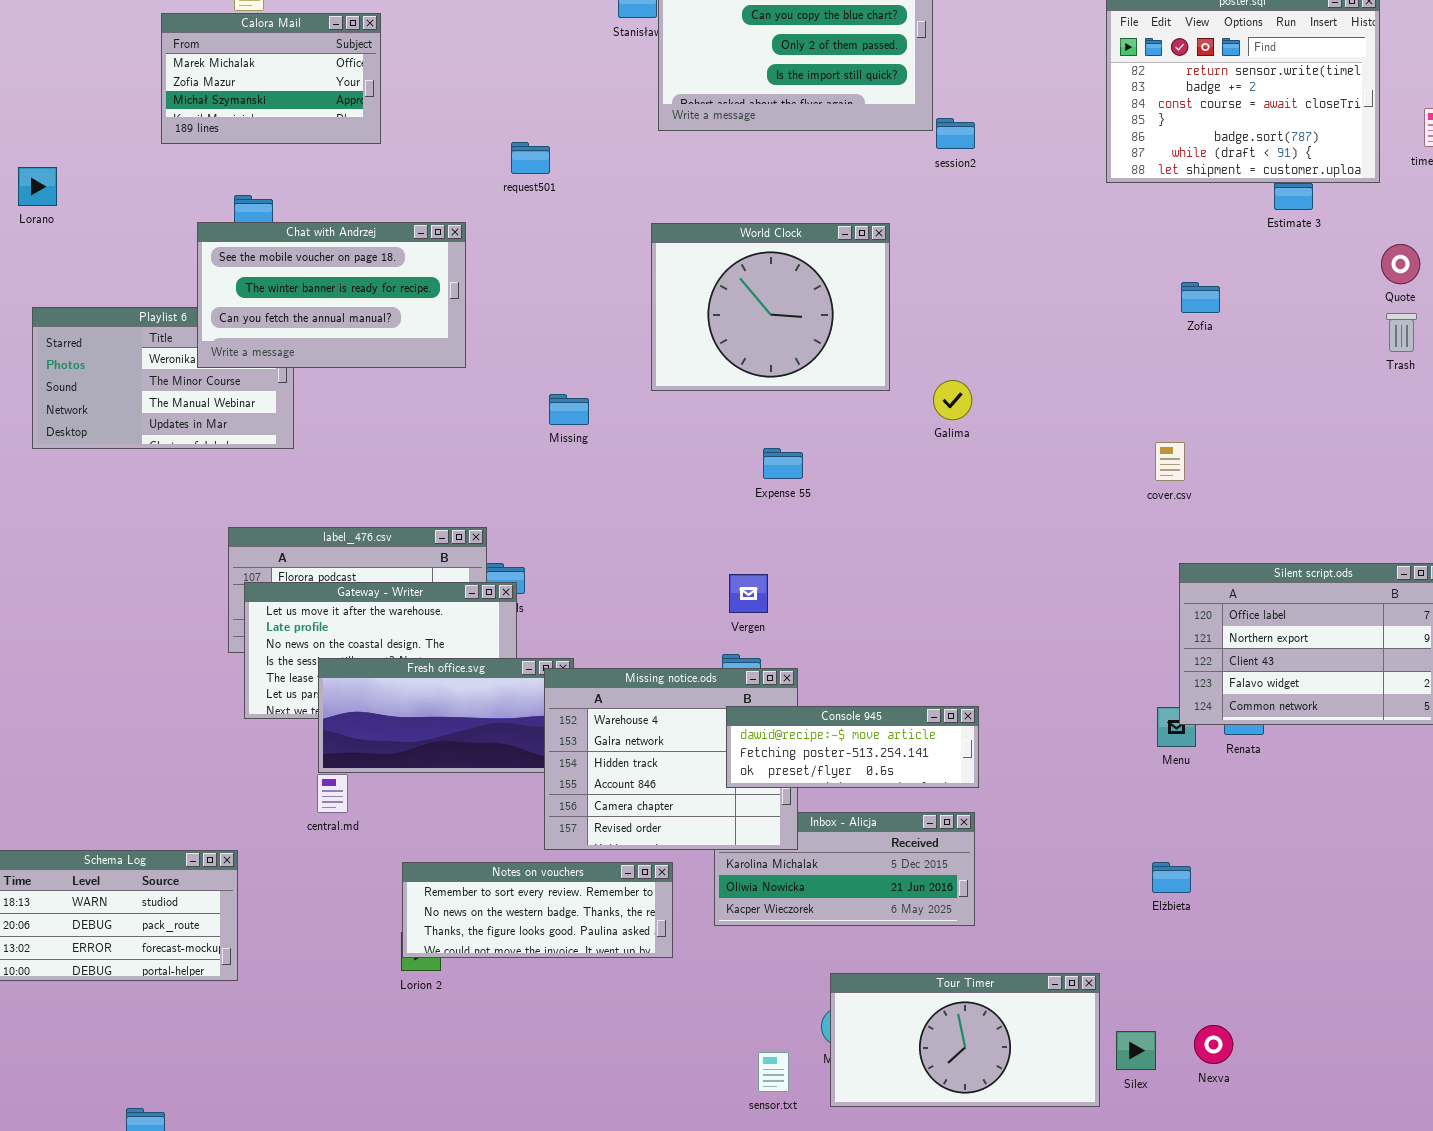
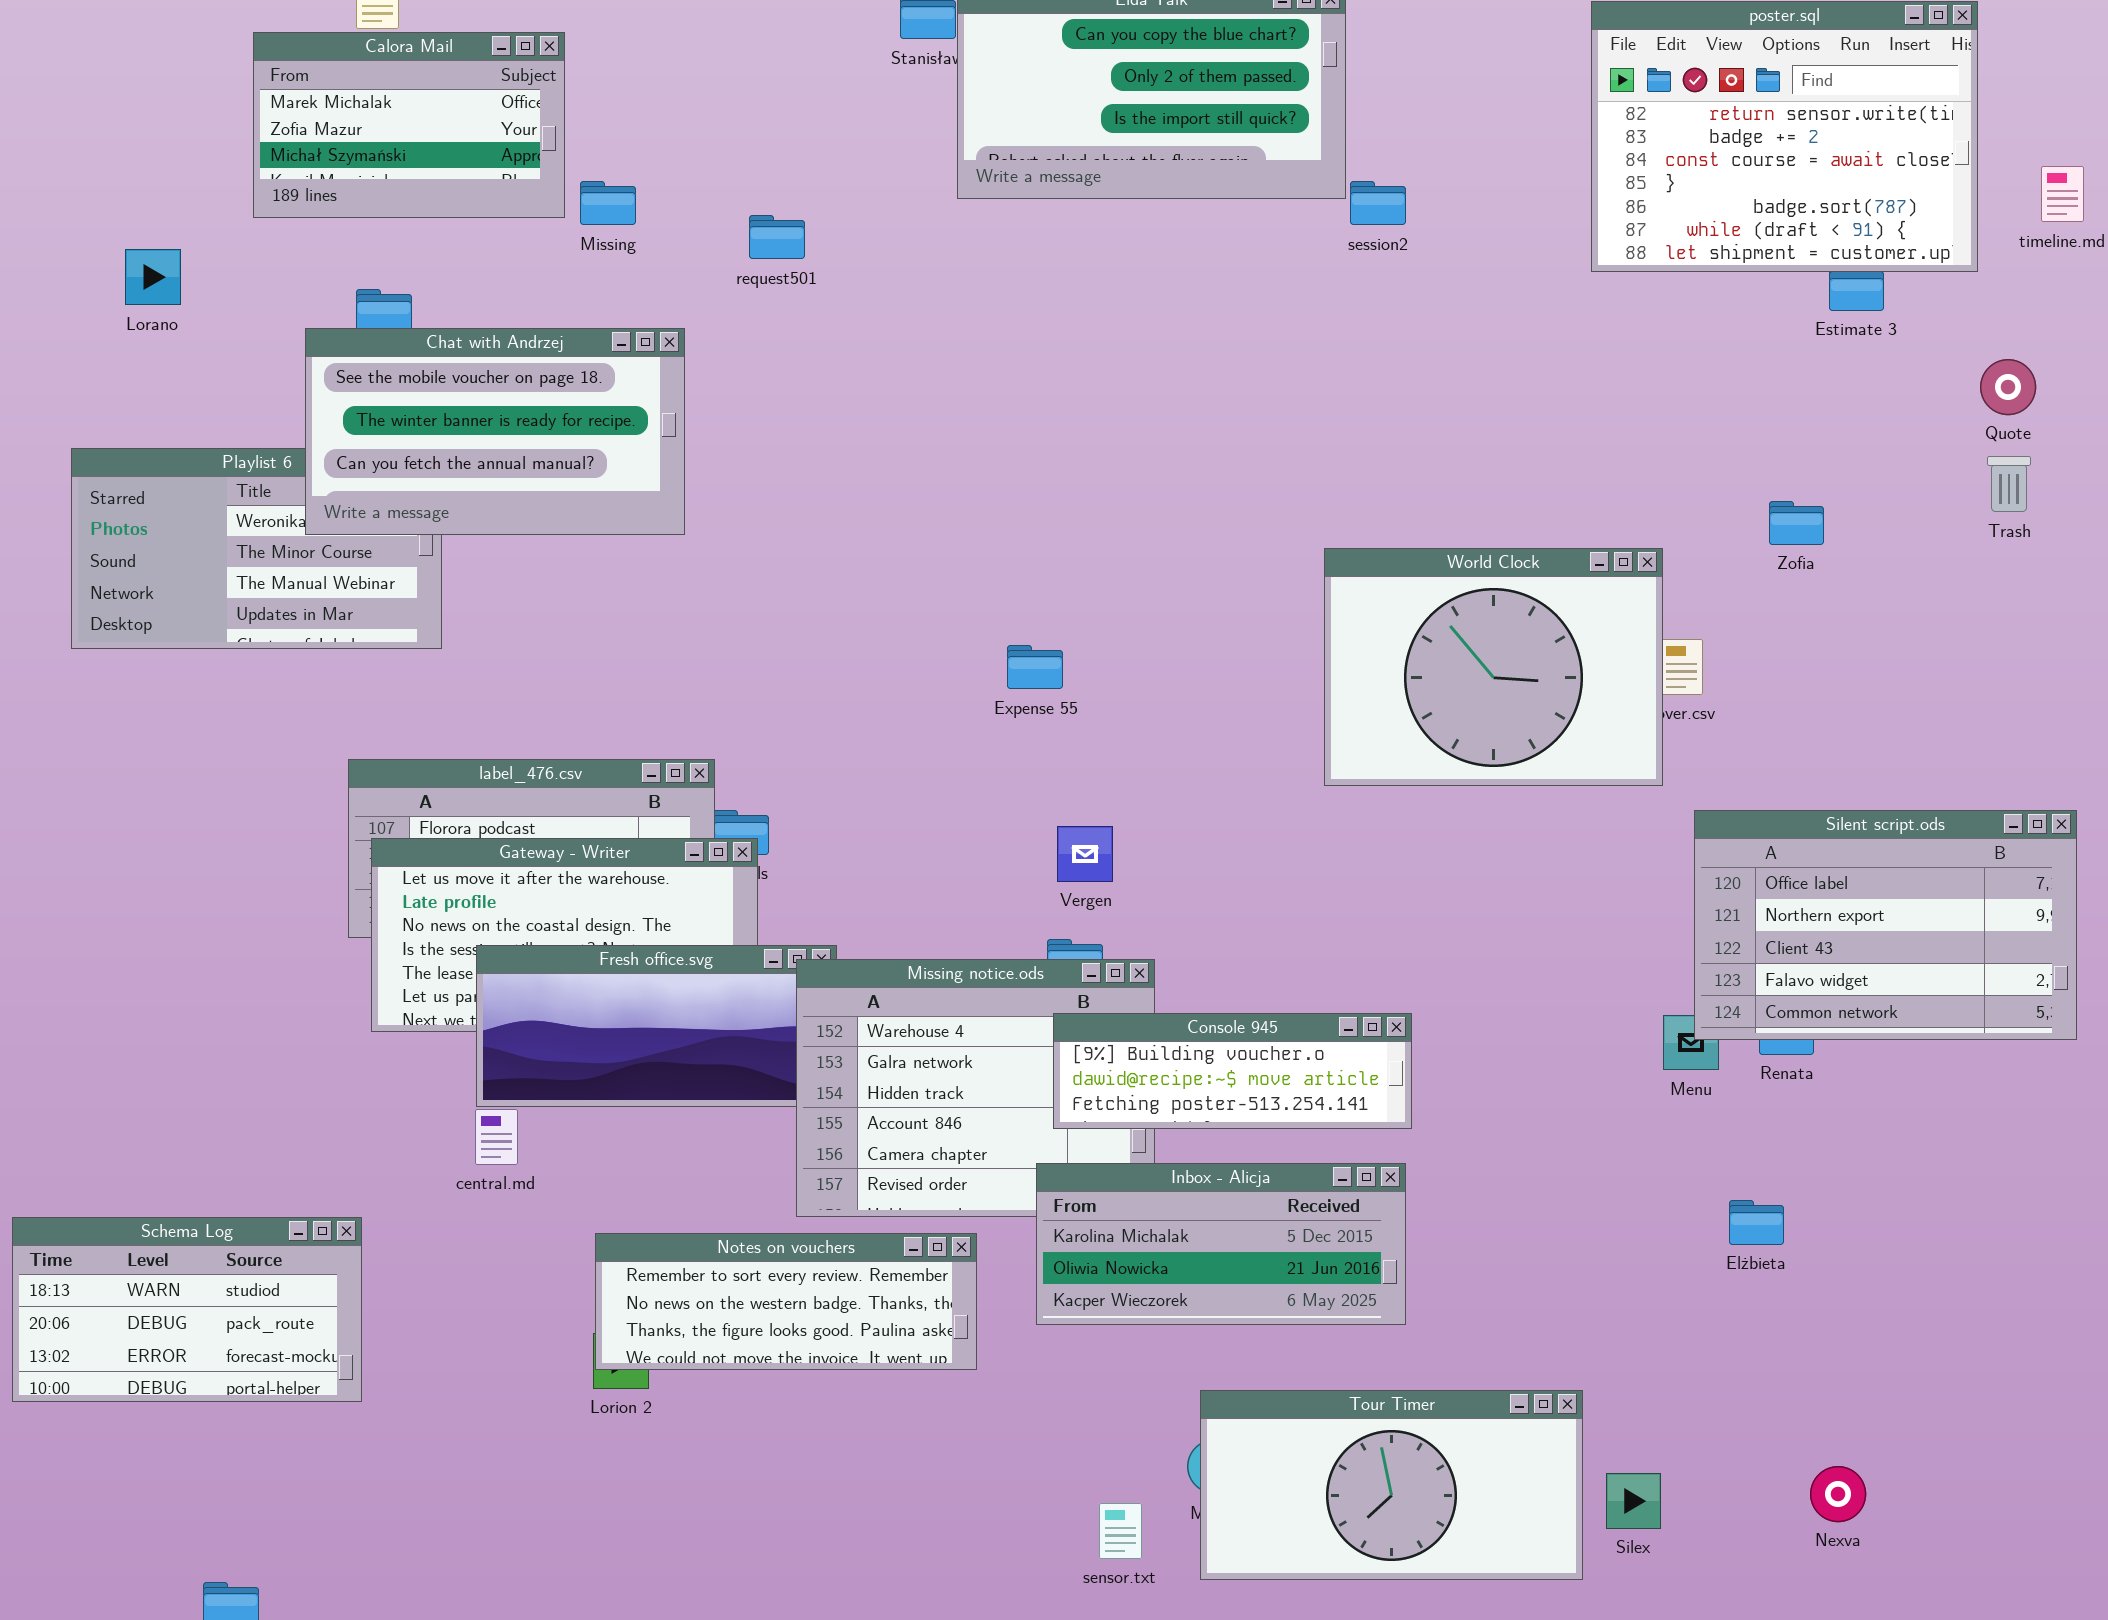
Lorano: [18,167,57,206] -> [125,249,181,305], moved
World Clock: [651,223,890,391] -> [1324,548,1663,786], moved
Zofia: [1181,282,1220,313] -> [1769,501,1824,545], moved
Missing: [549,394,589,425] -> [580,181,636,225], moved
Expense 55: [763,448,803,479] -> [1007,645,1063,689], moved
Console 945: [726,706,979,788] -> [1053,1013,1412,1129], scrolled up 1 row
Inbox - Alicja: [714,812,975,926] -> [1036,1163,1406,1325], raised
Elżbieta: [1152,862,1191,893] -> [1729,1200,1784,1245], moved
Nexva: [1194,1025,1233,1064] -> [1810,1466,1866,1522], moved

